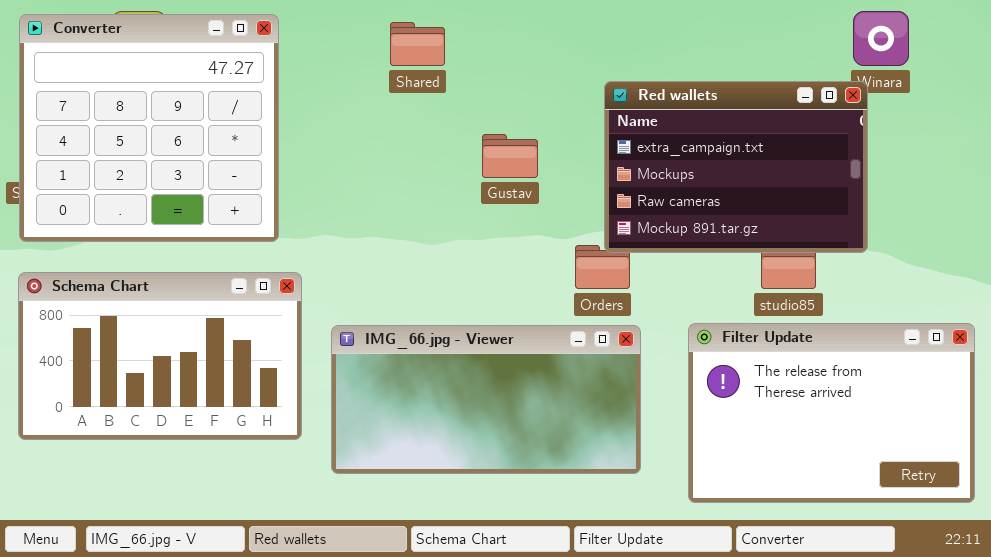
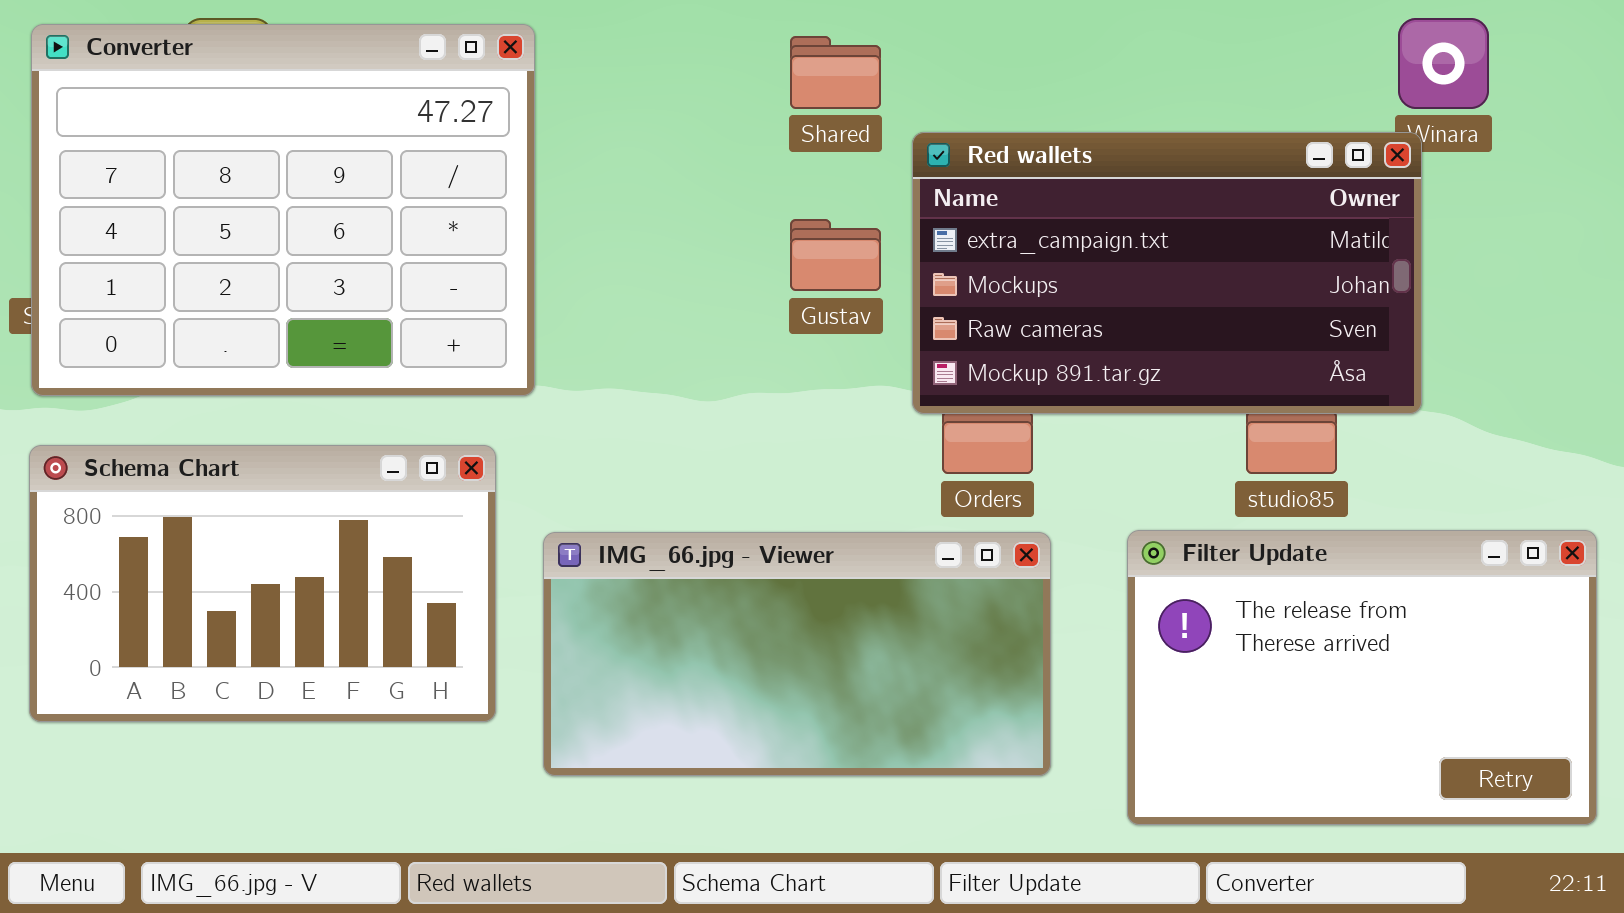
Converter: [19,14,279,242] -> [31,24,535,396], resized
Shared: [390,22,445,66] -> [790,36,881,109], moved
Red wallets: [604,81,868,253] -> [912,132,1422,414], resized

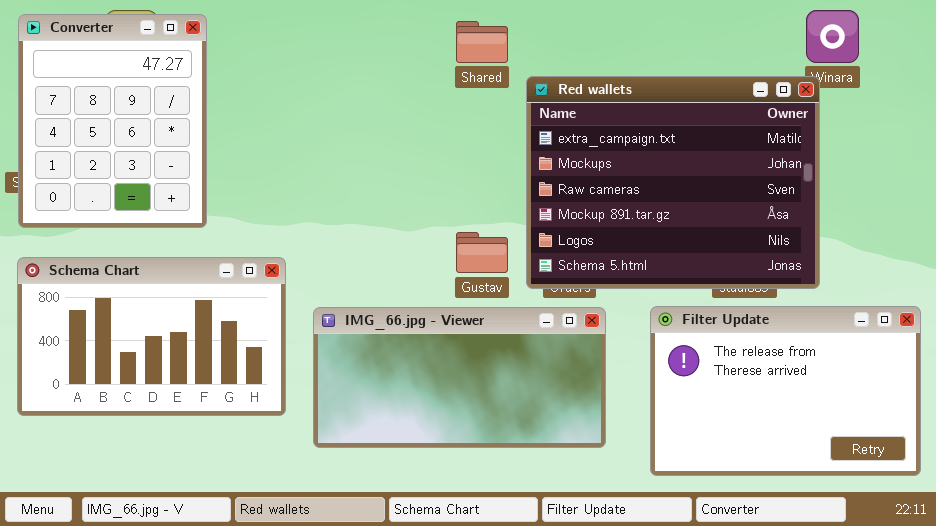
Converter: [31,24,535,396] -> [18,14,207,228], resized
Red wallets: [912,132,1422,414] -> [526,76,820,289], resized
Gustav: [790,219,881,291] -> [456,232,508,273], moved

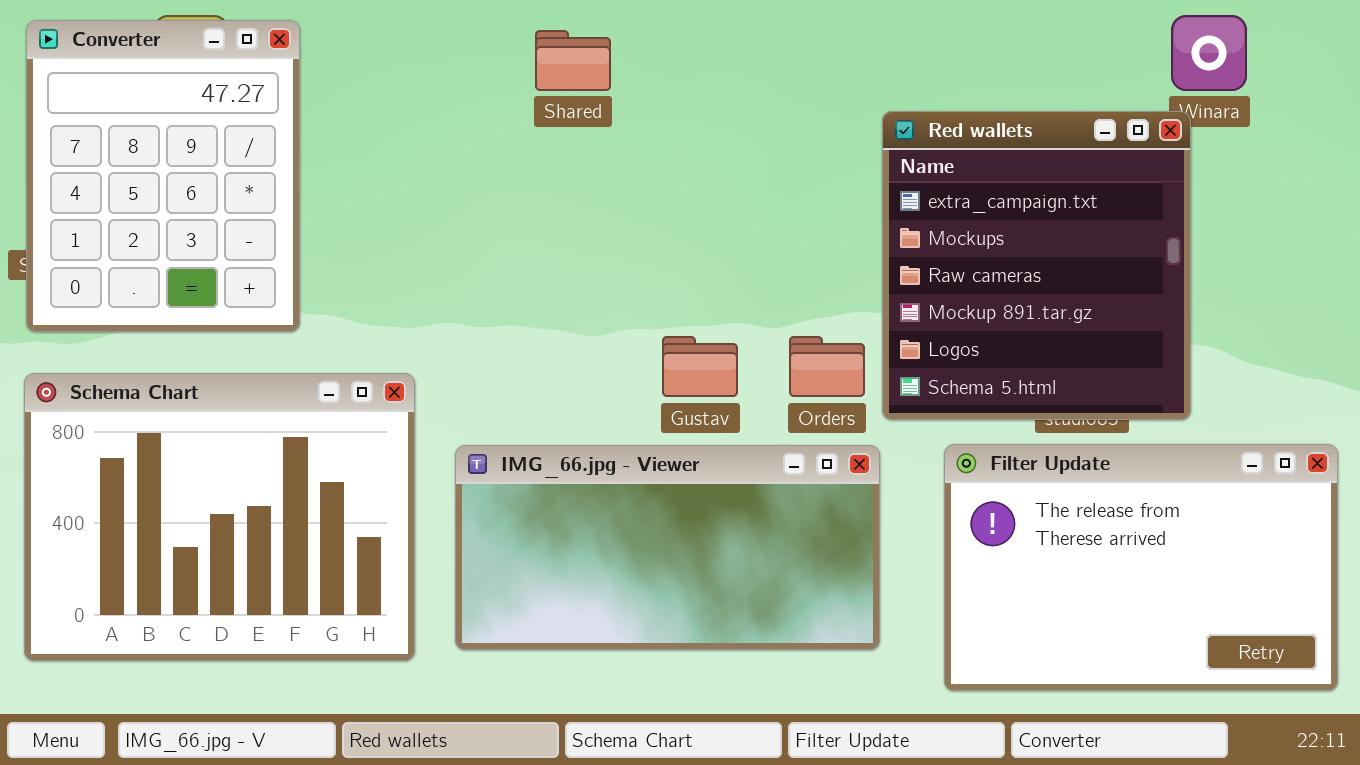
Shared: [456,21,508,63] -> [535,30,611,91], moved
Red wallets: [526,76,820,289] -> [882,111,1191,420], resized
Schema Chart: [17,257,286,416] -> [24,373,415,661], resized

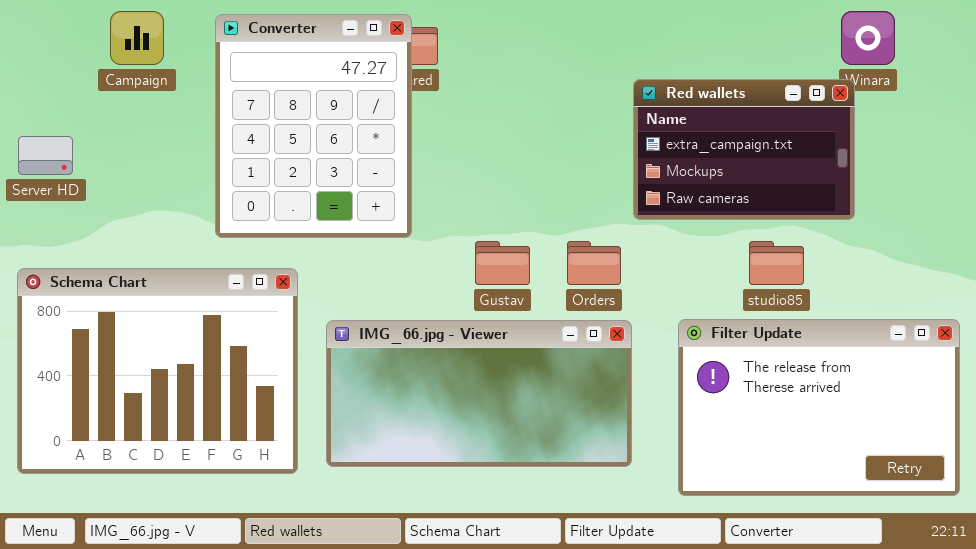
Converter: [26,20,300,332] -> [215,14,412,238], moved
Red wallets: [882,111,1191,420] -> [633,79,855,220], resized

